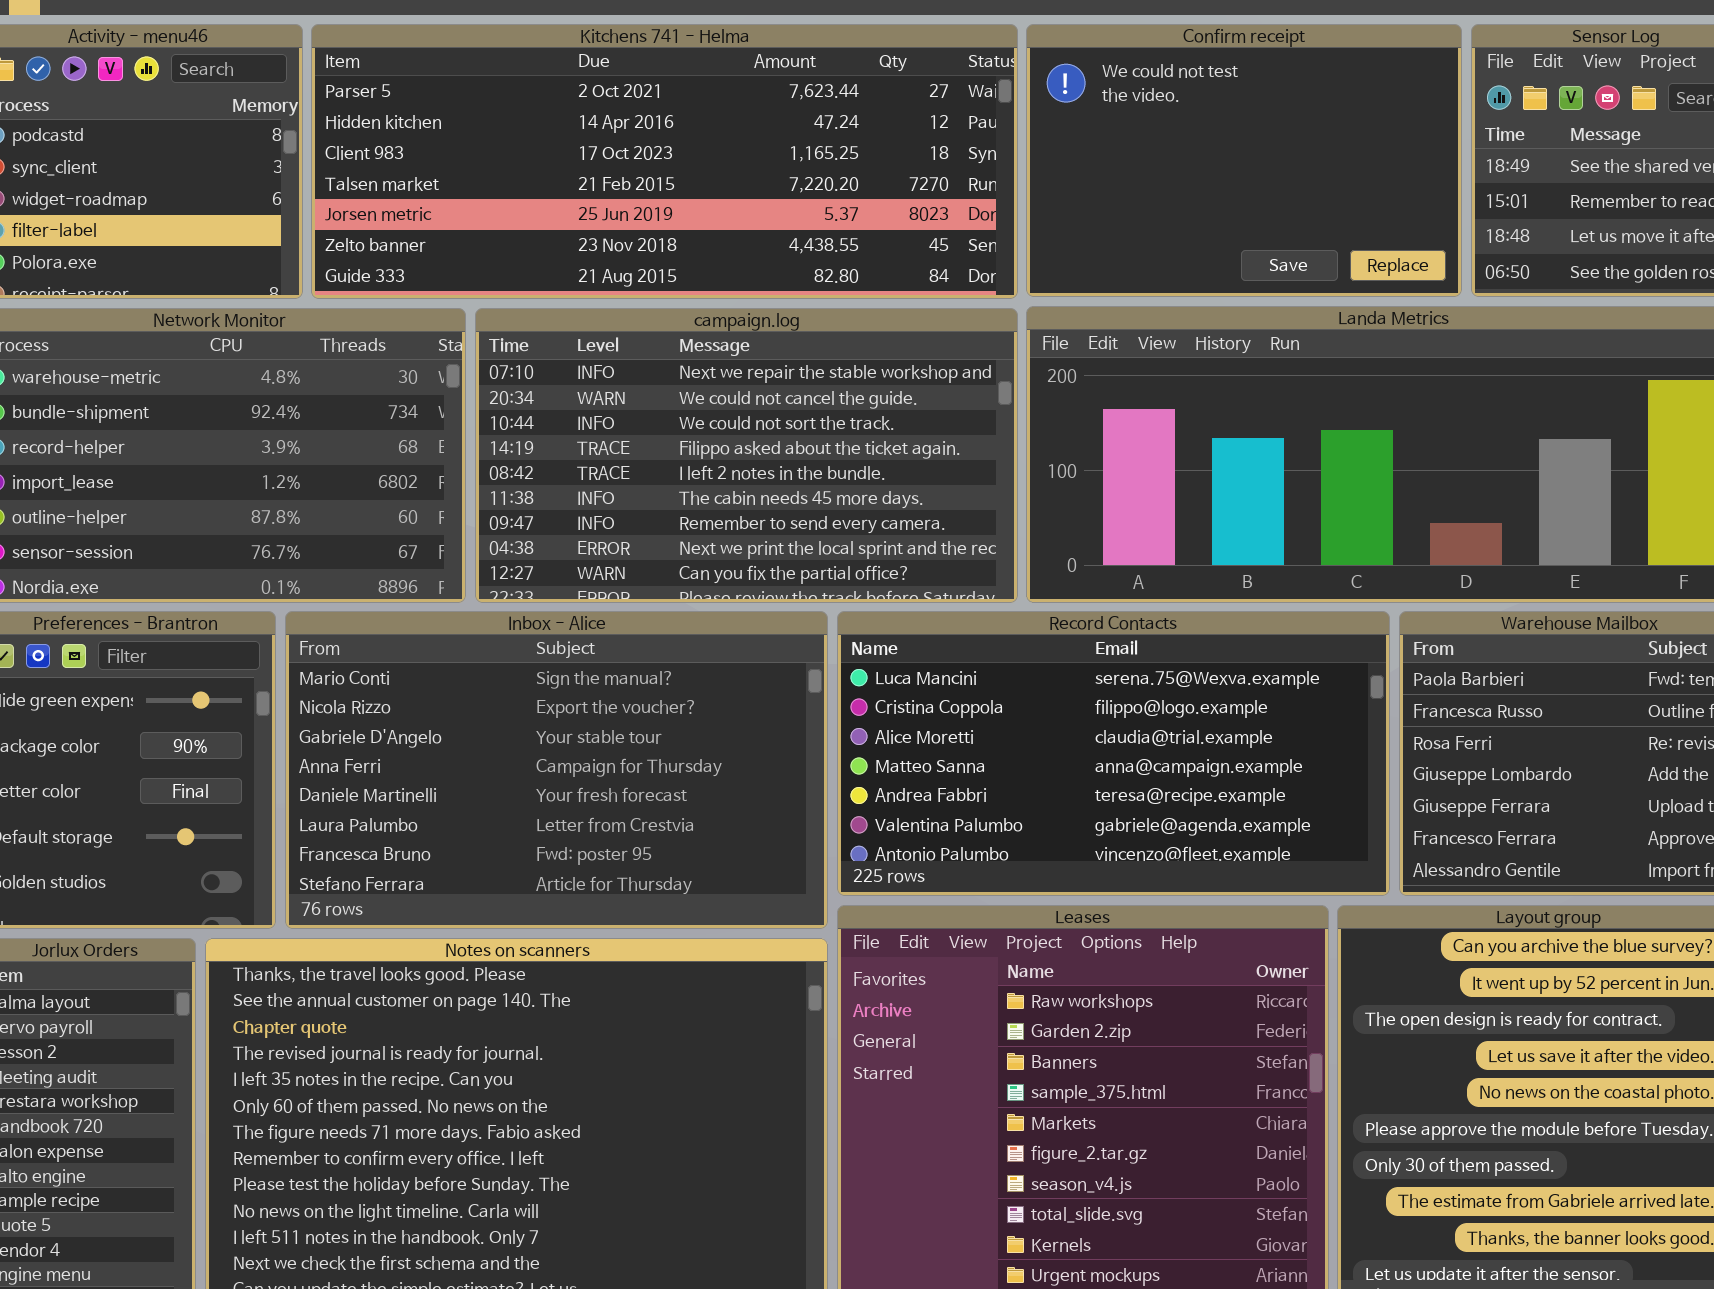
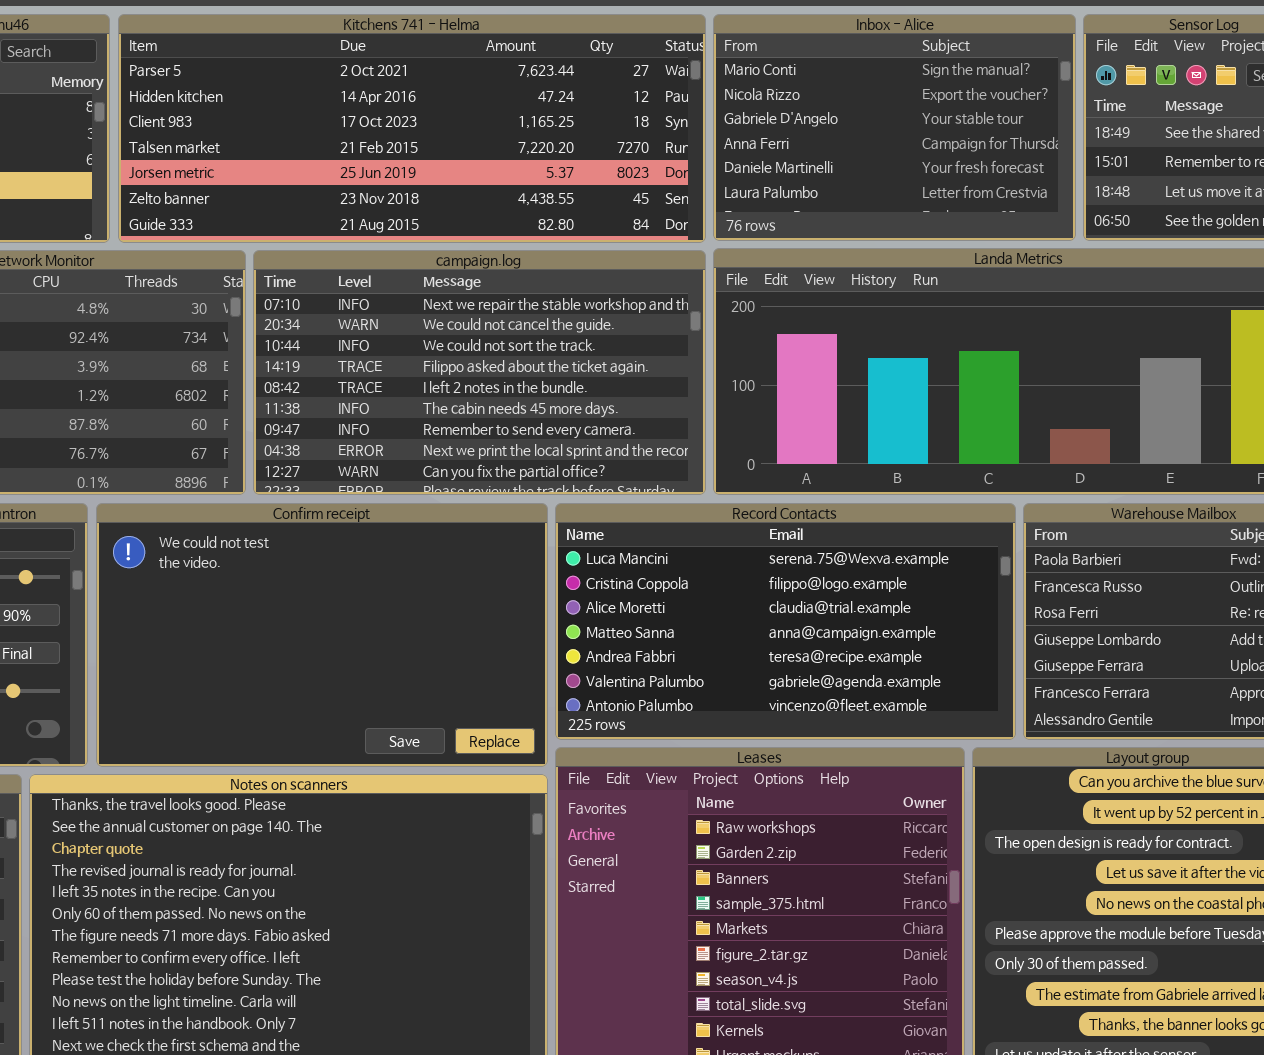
Confirm receipt: [1026,24,1462,297] -> [96,503,548,767], moved, resized
Inbox - Alice: [285,611,828,929] -> [713,14,1076,241], moved, resized

